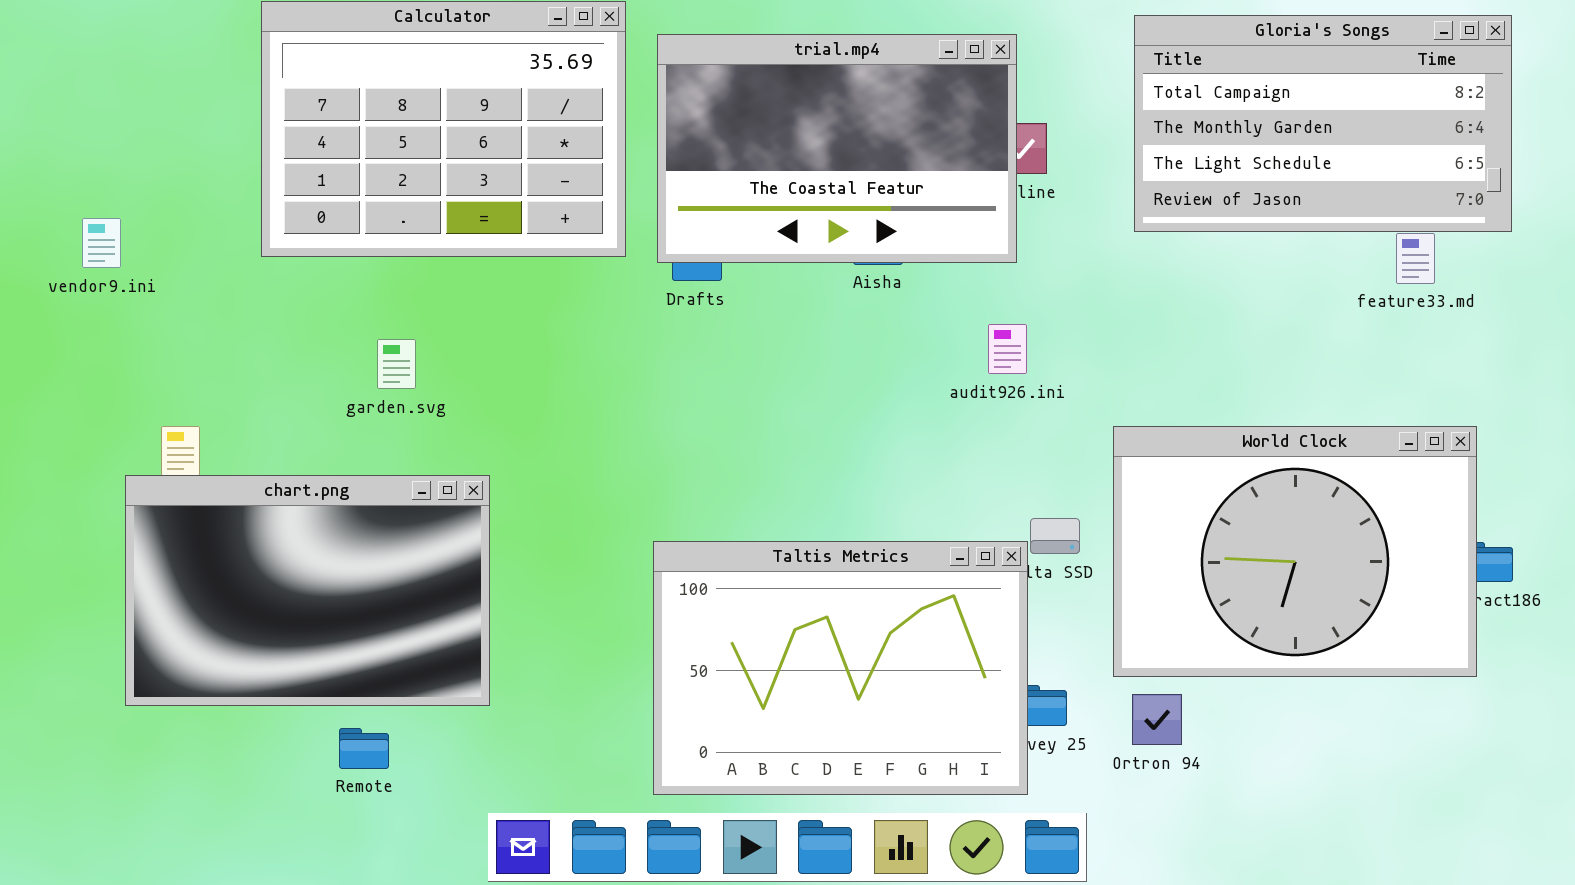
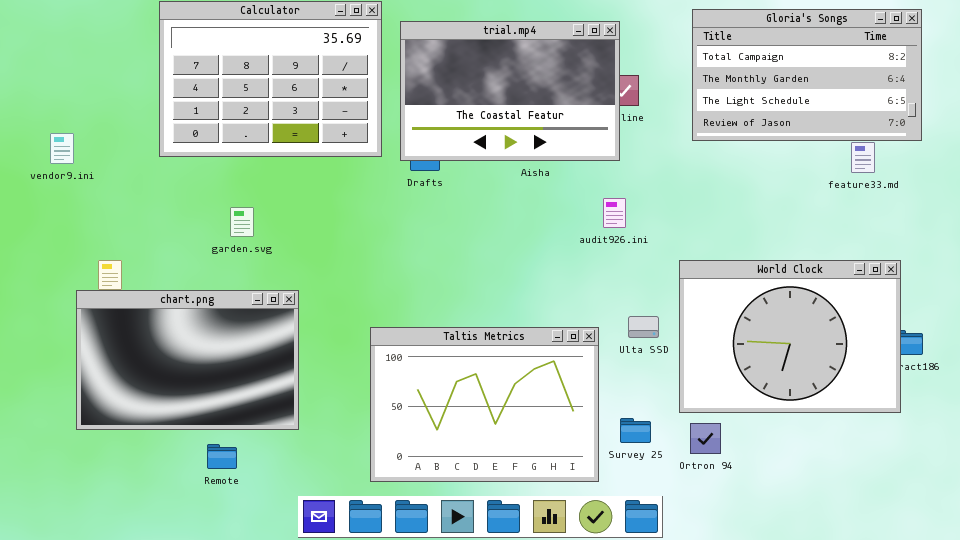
Taltis Metrics: [653,541,1028,795] -> [370,327,599,482], moved

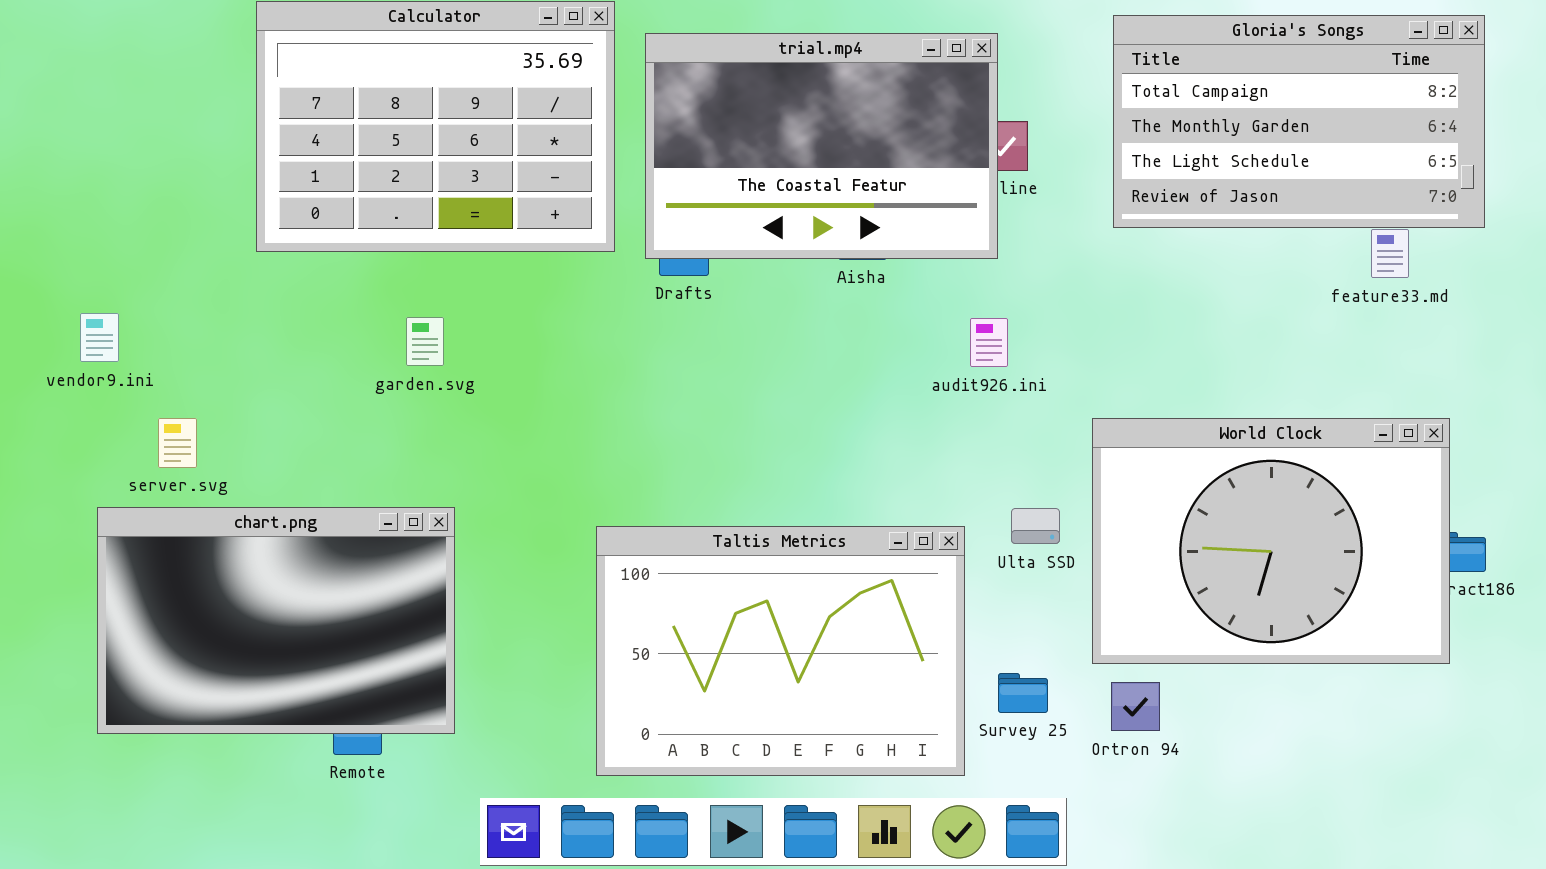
vendor9.ini: [50,133,74,164] -> [80,313,119,362], moved
garden.svg: [230,207,254,237] -> [406,317,444,366], moved
chart.png: [76,290,299,430] -> [97,507,455,734], moved

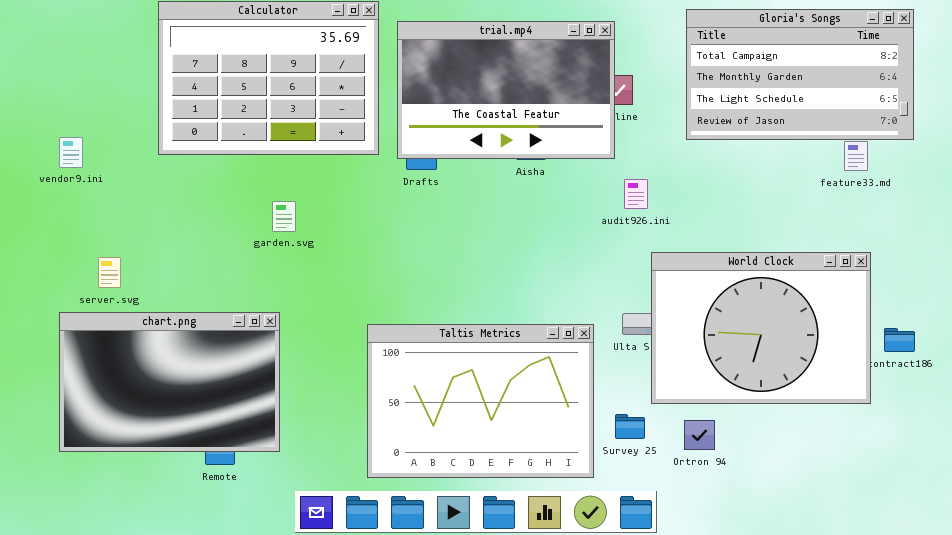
vendor9.ini: [80,313,119,362] -> [59,137,83,168], moved
garden.svg: [406,317,444,366] -> [272,201,296,232], moved
audit926.ini: [970,318,1008,367] -> [624,179,648,209], moved
World Clock: [1092,418,1450,664] -> [651,252,871,404], moved

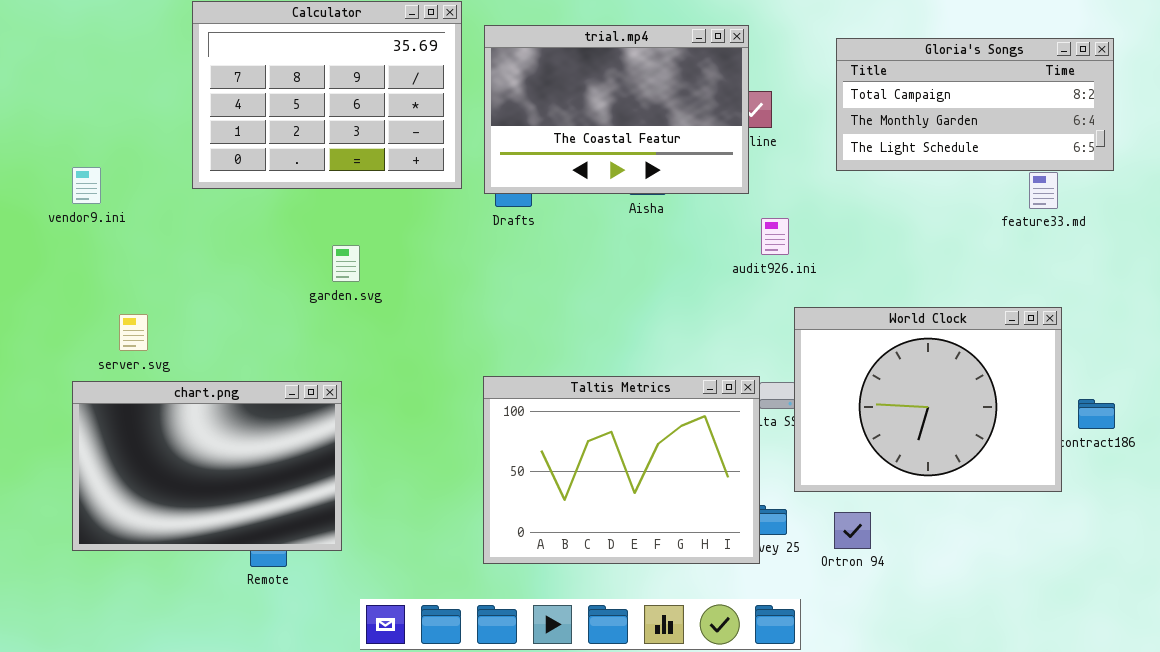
Gloria's Songs: [686,9,914,140] -> [836,38,1114,171], resized
Taltis Metrics: [367,324,594,478] -> [483,376,760,564], moved

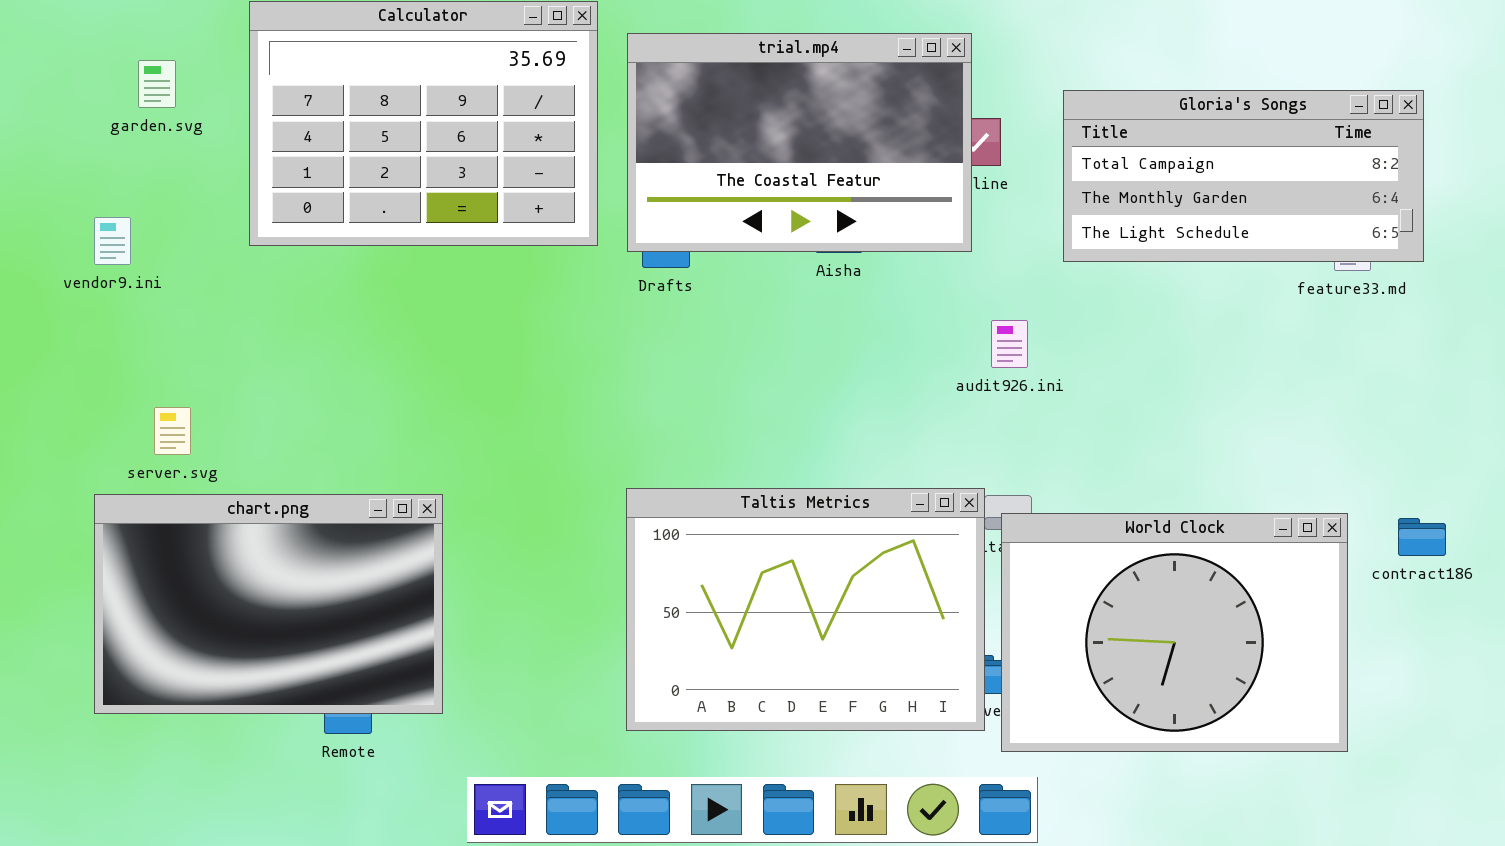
Gloria's Songs: [836,38,1114,171] -> [1063,90,1424,262], moved
audit926.ini: [761,218,789,255] -> [991,320,1028,368], moved
garden.svg: [332,245,360,282] -> [138,60,176,108], moved
World Clock: [794,307,1062,492] -> [1001,513,1348,752], moved

